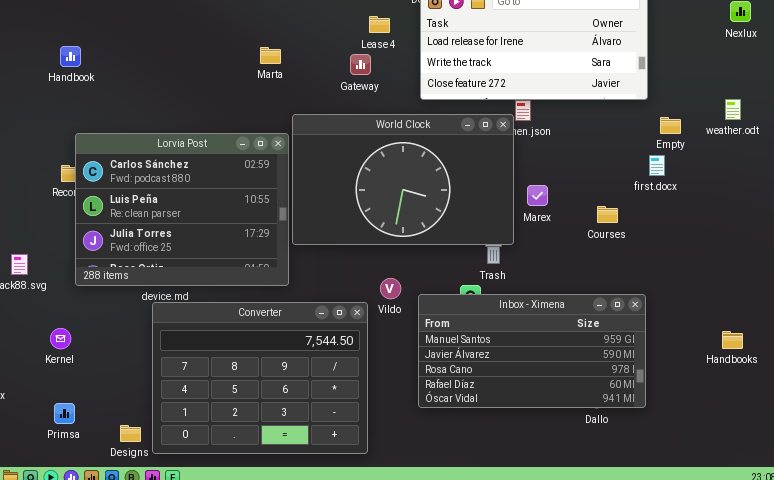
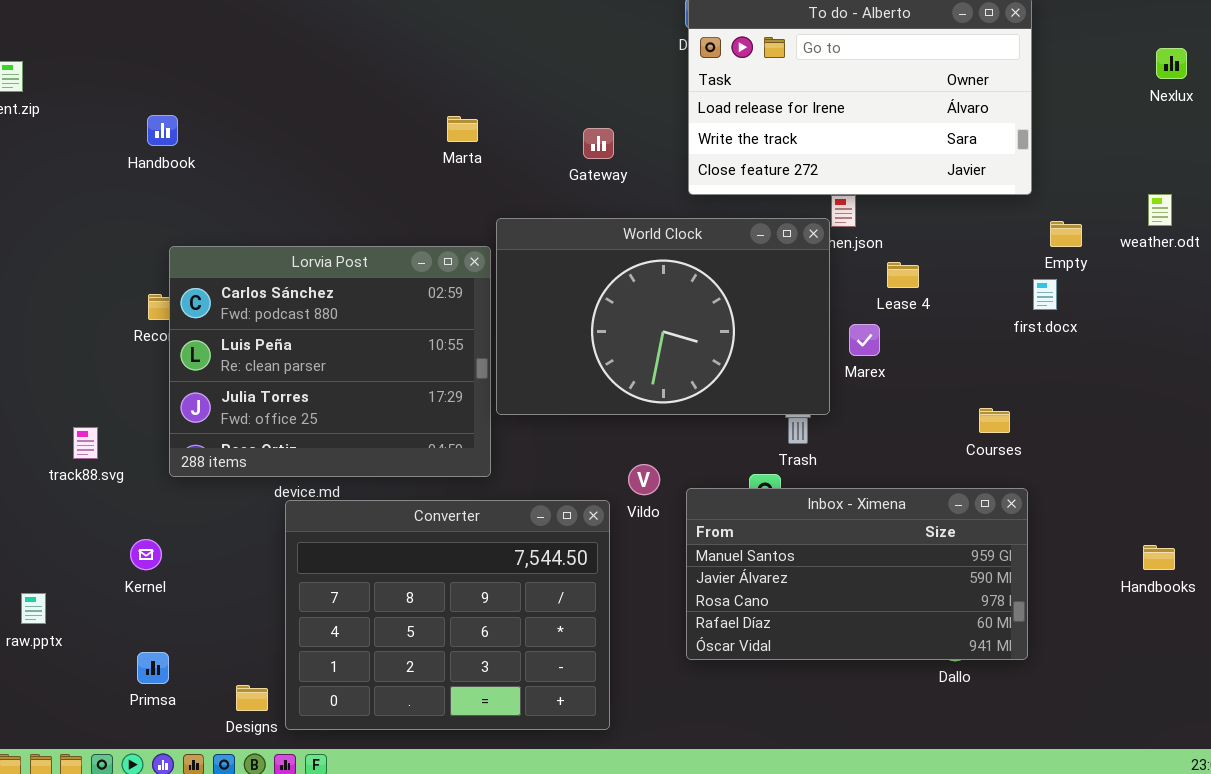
Lease 4: [369,16,390,33] -> [887,262,919,288], moved
Courses: [597,206,618,223] -> [979,408,1010,433], moved

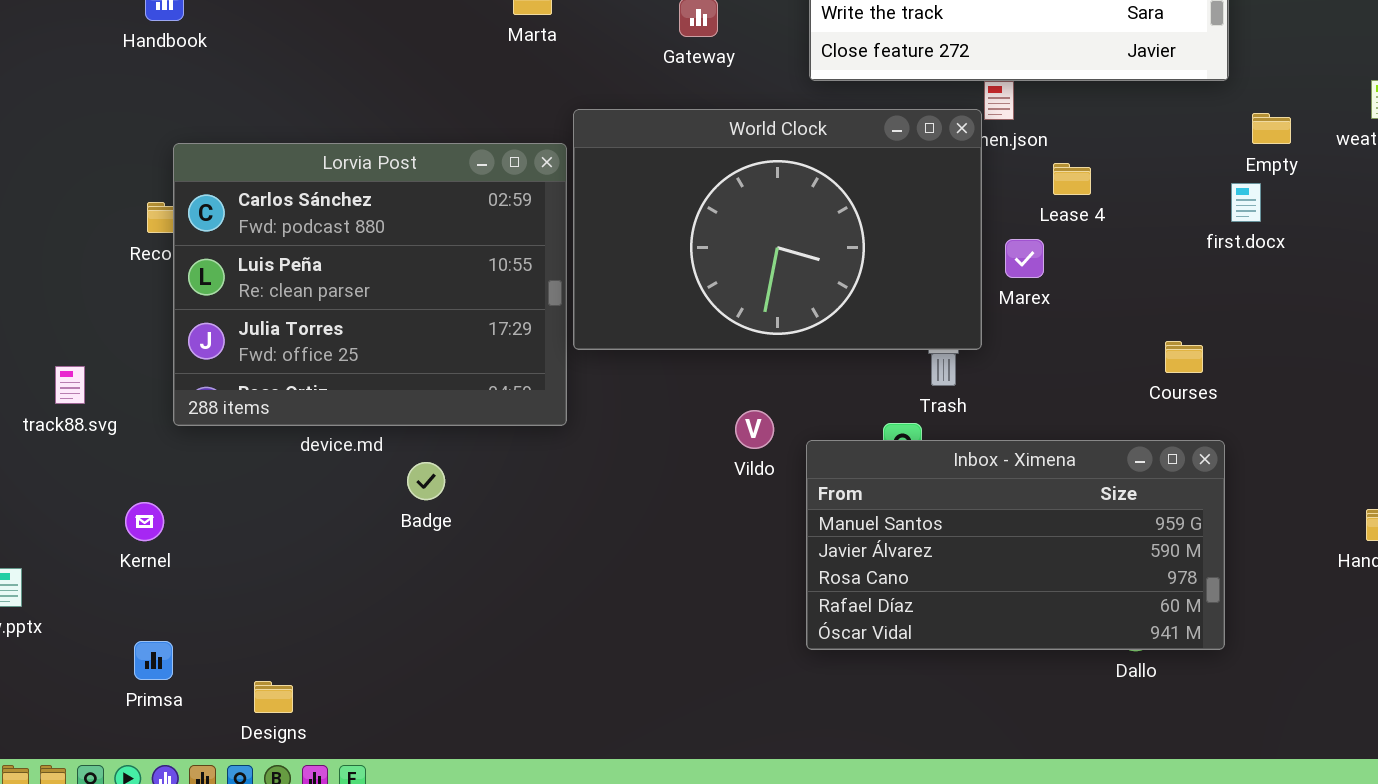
Converter: [285,500,610,730] -> none, closed

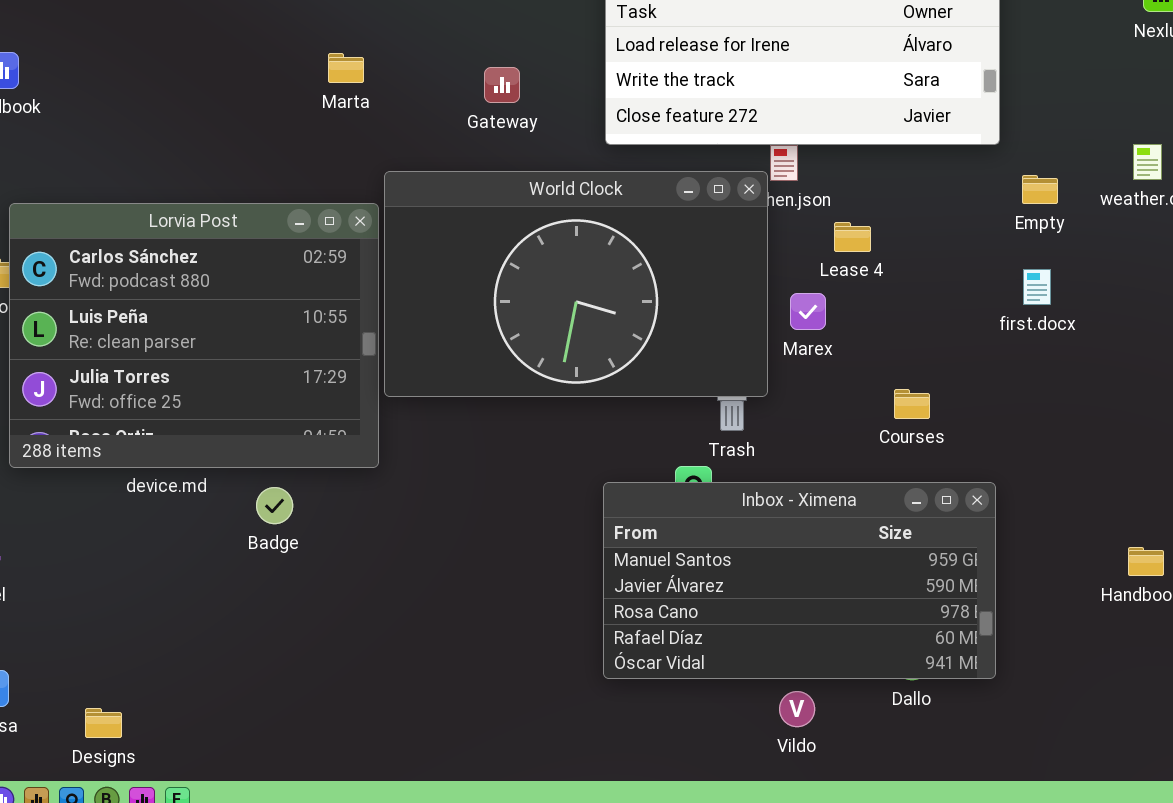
first.docx: [1231,183,1261,222] -> [1023,269,1051,305], moved
Courses: [1165,341,1203,373] -> [894,389,930,419], moved
Vildo: [735,410,774,449] -> [779,691,815,727], moved
Badge: [407,462,445,500] -> [256,487,293,524], moved

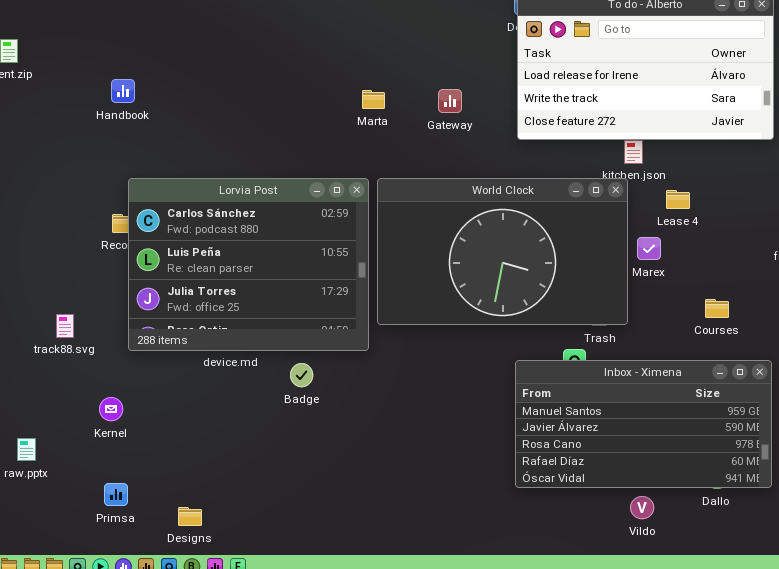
Marta: [328,53,364,83] -> [362,90,385,109], moved
World Clock: [384,171,768,397] -> [377,178,628,325], moved

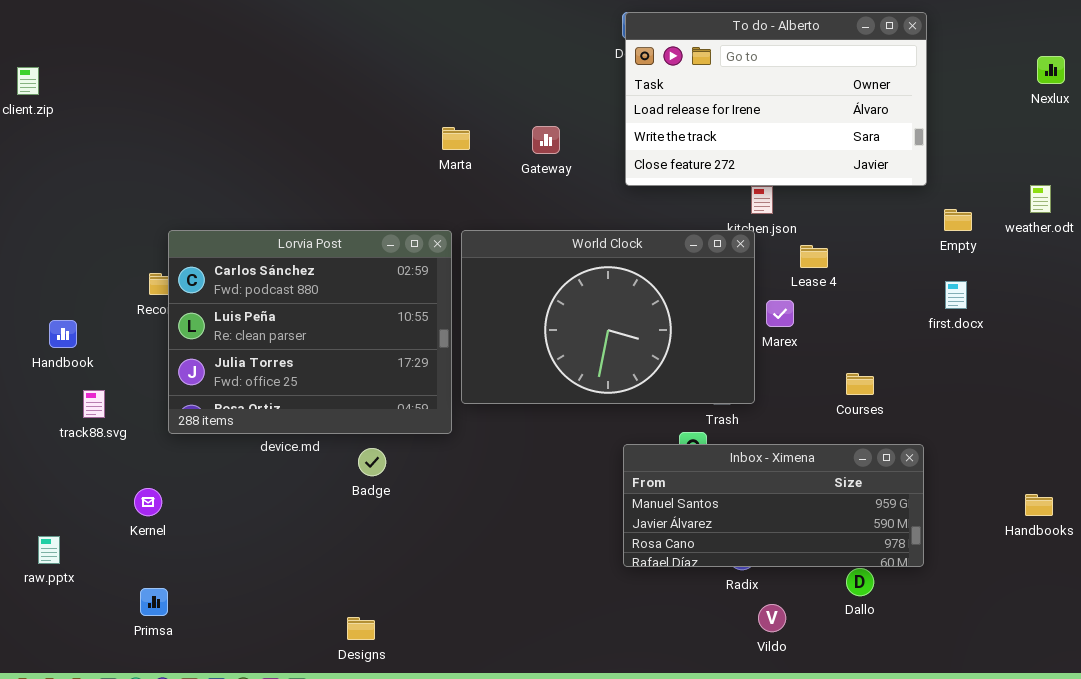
Handbook: [111,79,135,103] -> [49,320,77,348], moved
Inbox - Ximena: [515,360,772,488] -> [623,444,924,567], resized
Designs: [178,507,202,526] -> [347,617,375,640], moved

